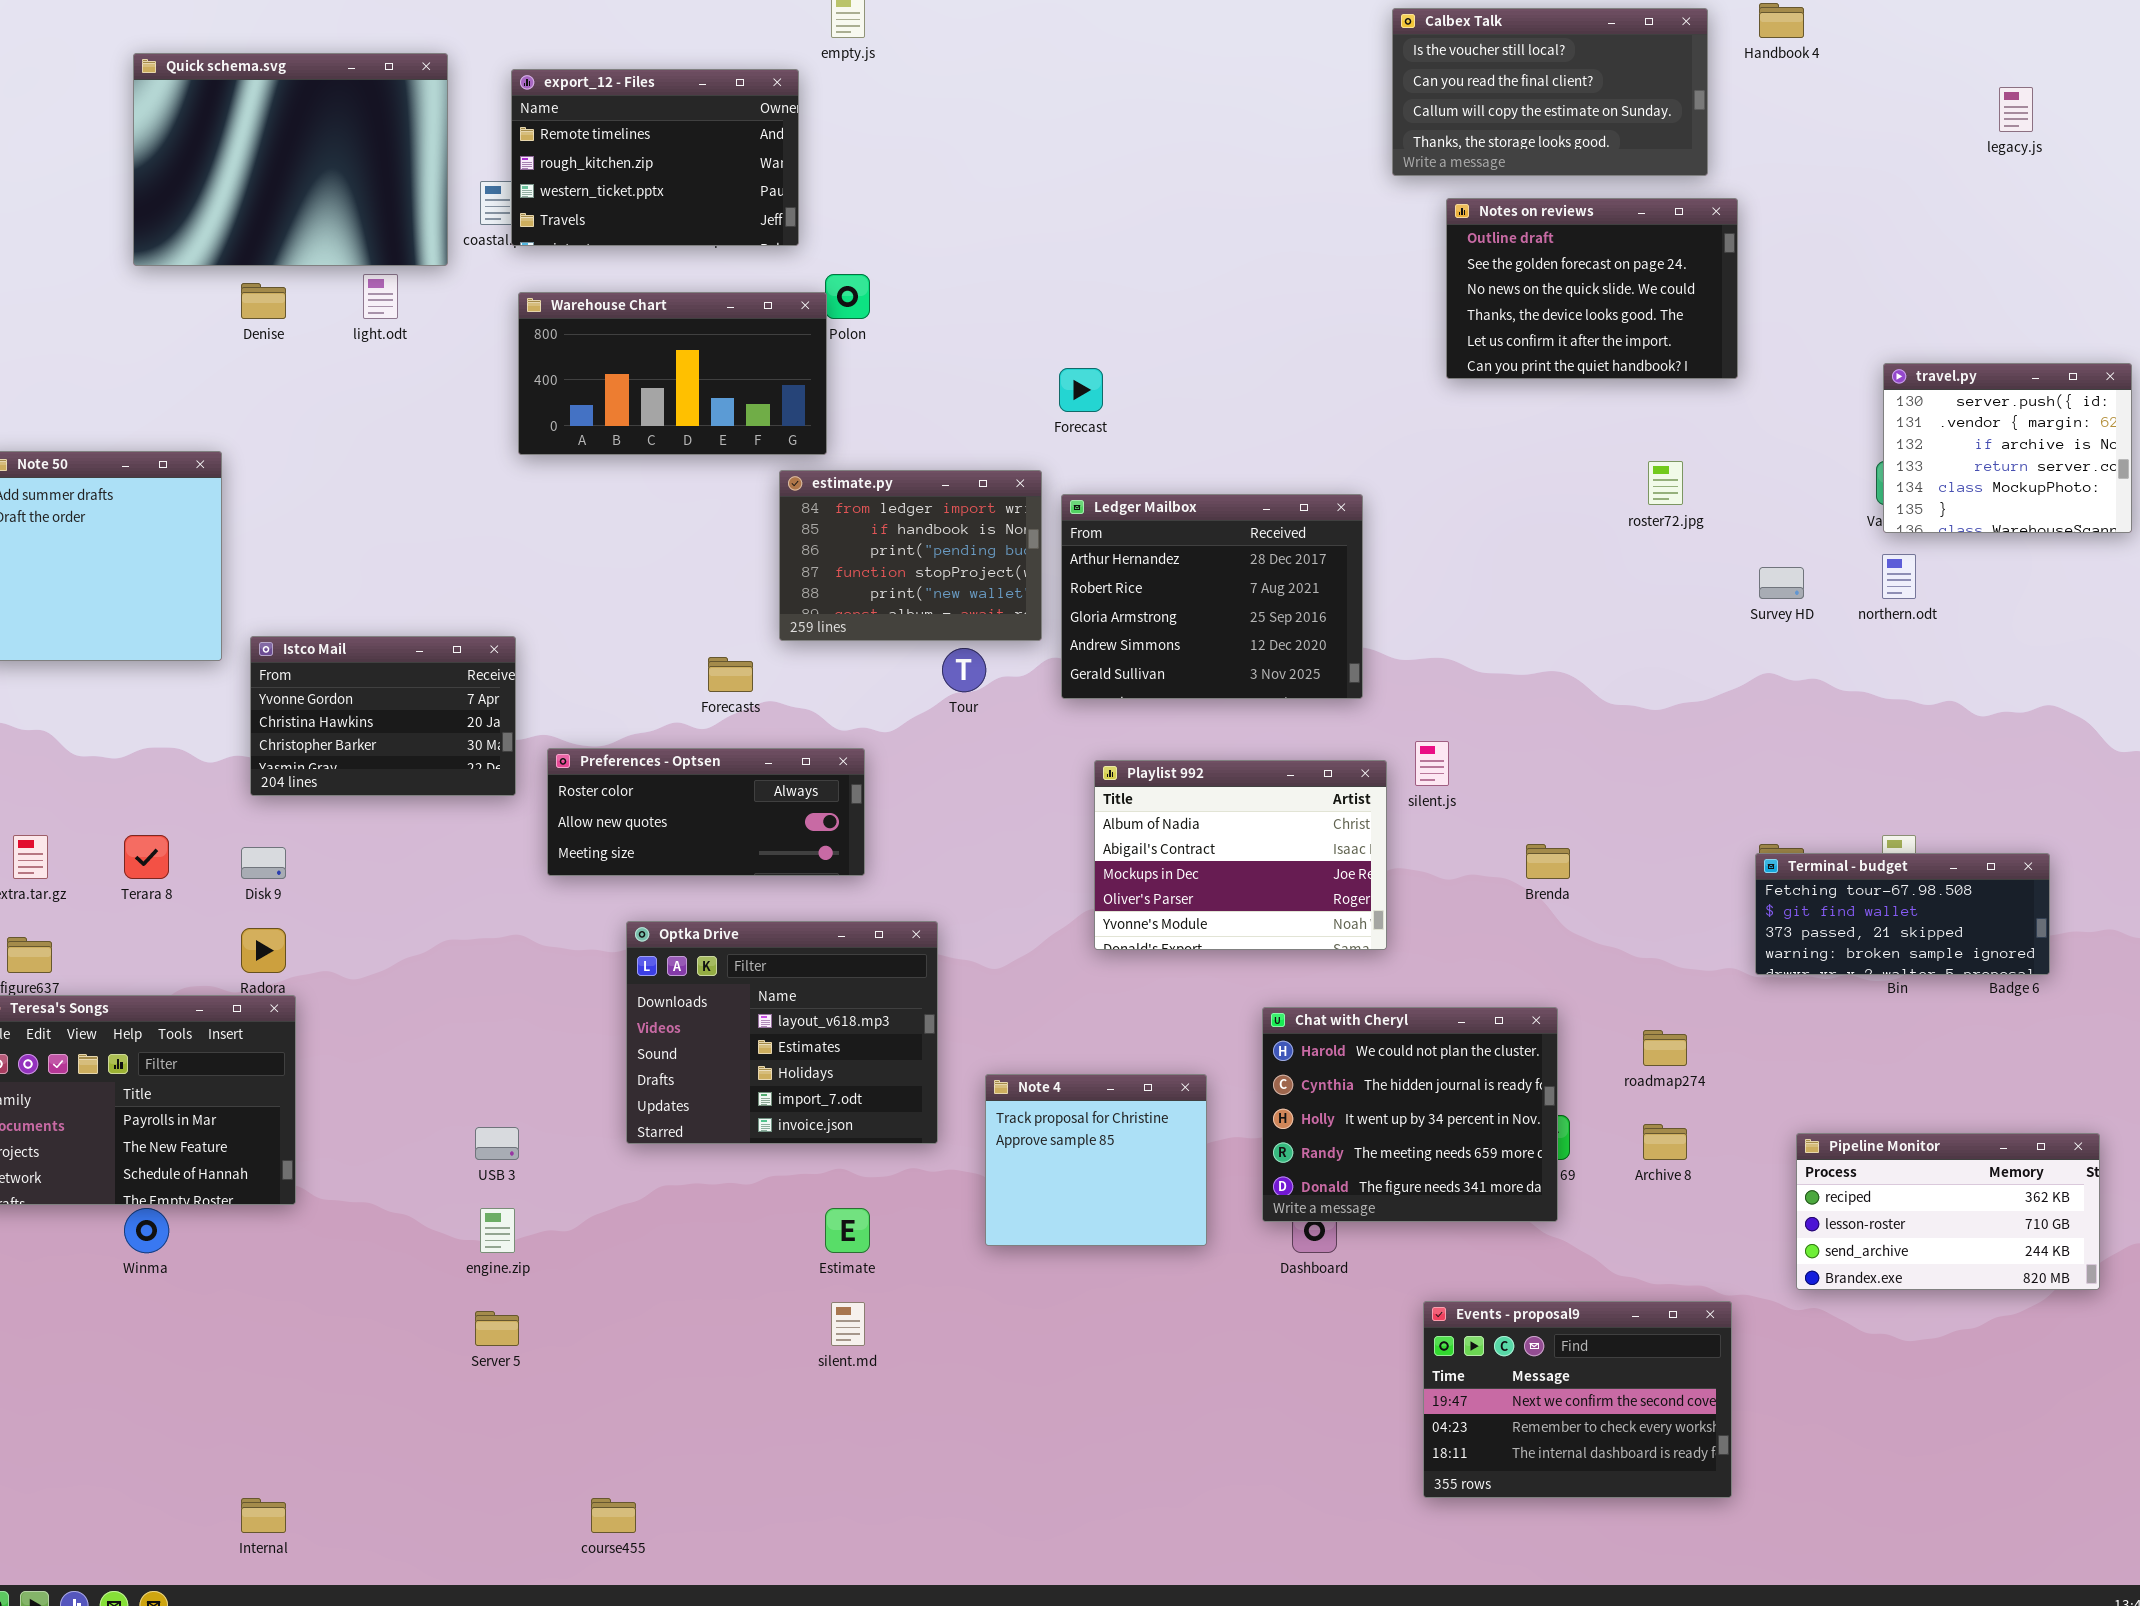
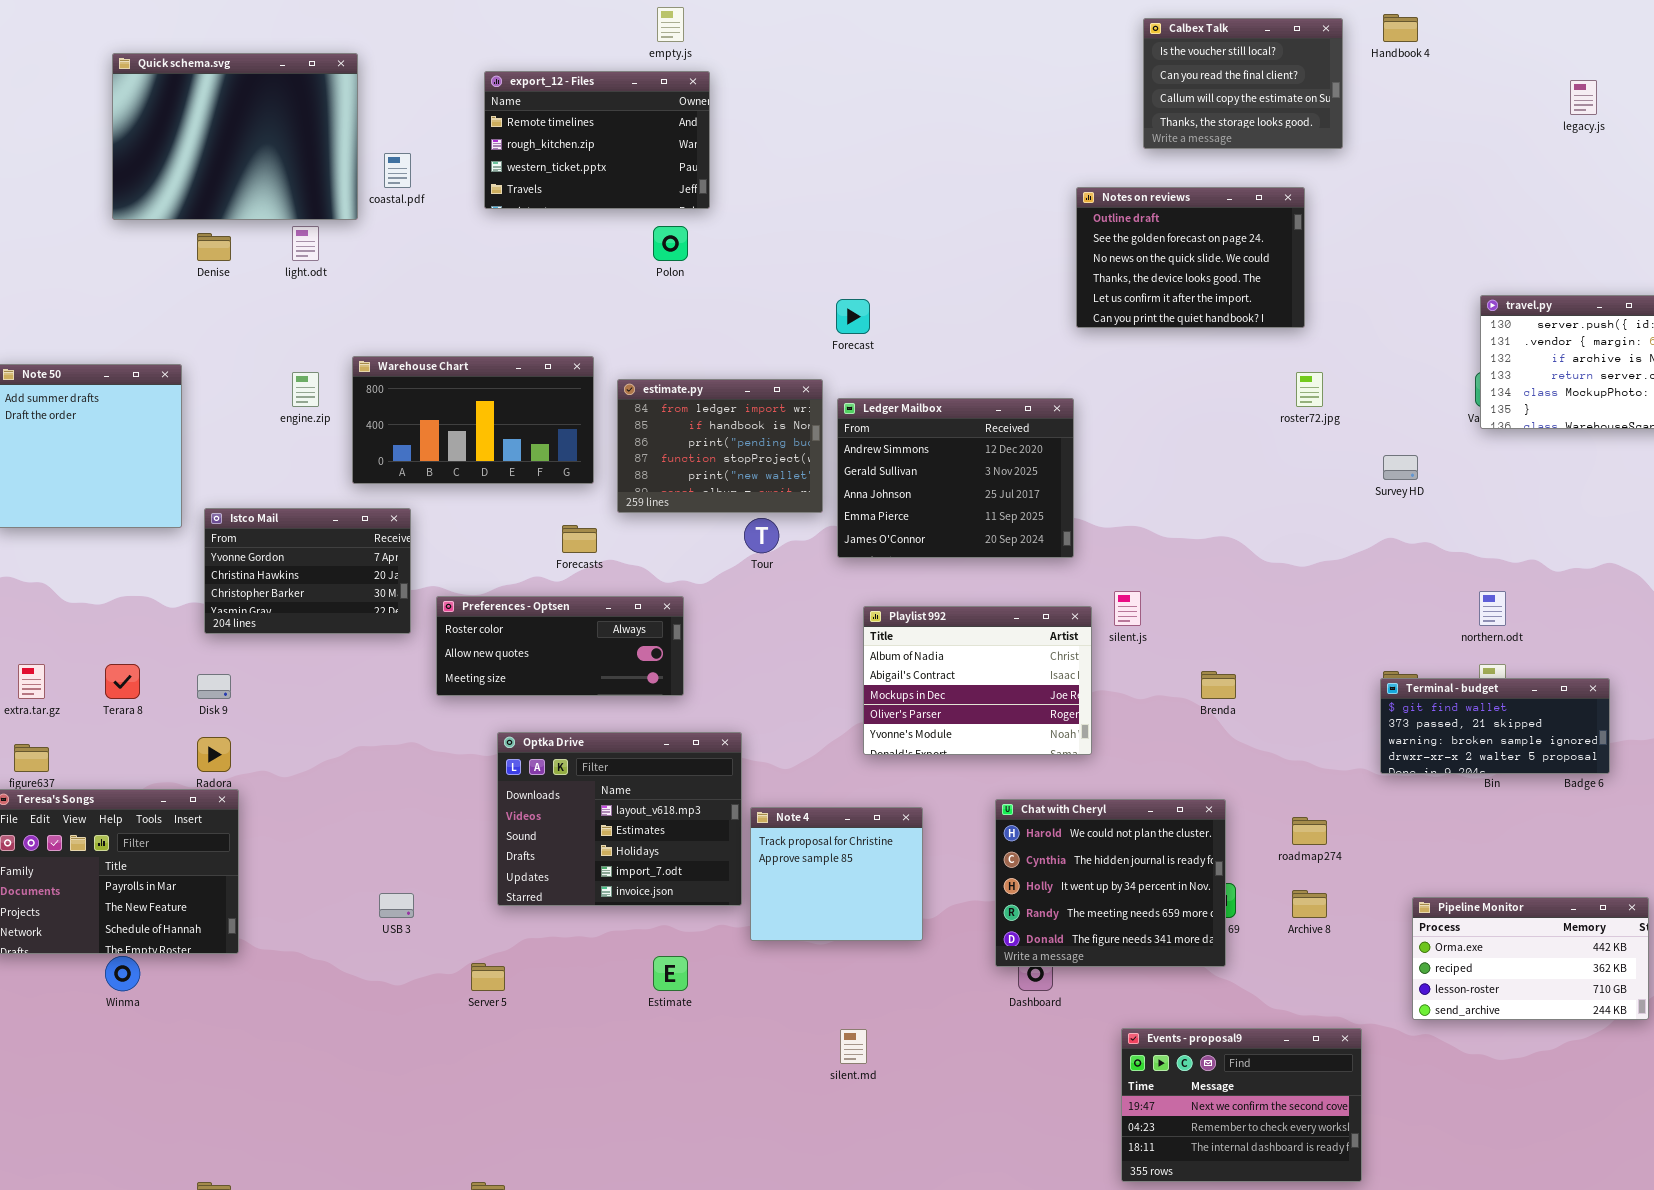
Calbex Talk: [1392,8,1708,176] -> [1143,18,1343,149], resized
export_12 - Files: [511,69,799,246] -> [484,71,710,209], moved
Notes on reviews: [1446,198,1738,379] -> [1076,187,1305,328], moved
Warehouse Chart: [518,292,827,455] -> [352,356,594,484], moved
Ledger Mailbox: [1061,494,1363,699] -> [837,398,1074,558], scrolled down 3 rows
northern.odt: [1882,554,1916,599] -> [1479,591,1506,626], moved
Terminal - budget: [1755,853,2050,975] -> [1380,678,1610,774], scrolled down 1 row
Note 4: [985,1074,1207,1246] -> [750,807,923,941], moved
Pipeline Monitor: [1796,1133,2100,1290] -> [1412,897,1649,1020], scrolled up 1 row
engine.zip: [480,1208,515,1253] -> [292,372,319,407], moved
silent.md: [831,1302,865,1346] -> [840,1029,867,1064], moved
Server 5: [475,1311,519,1346] -> [471,963,505,991], moved

